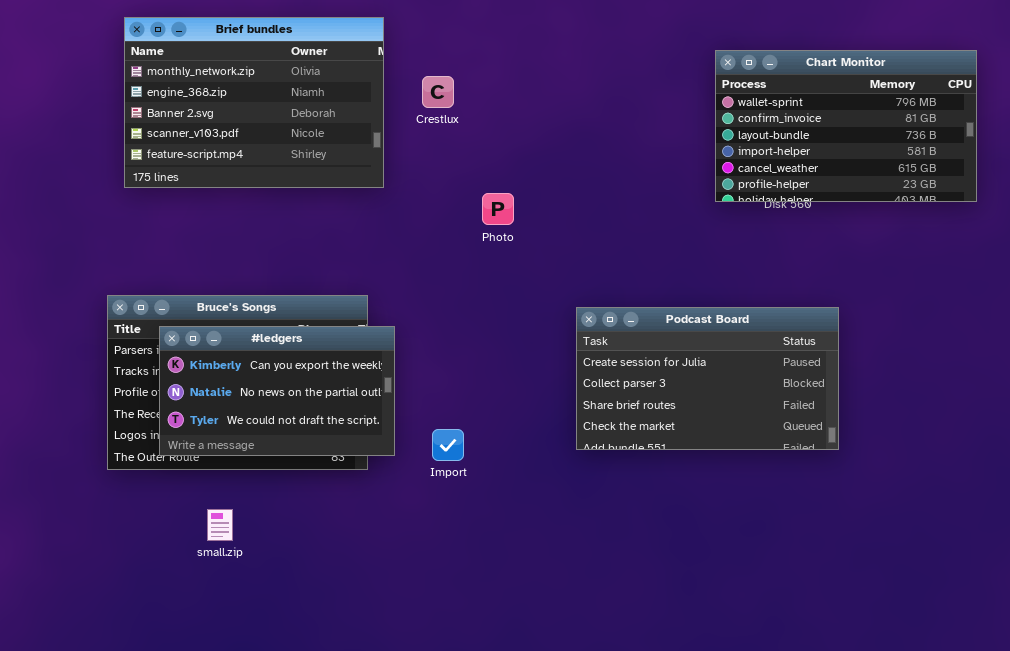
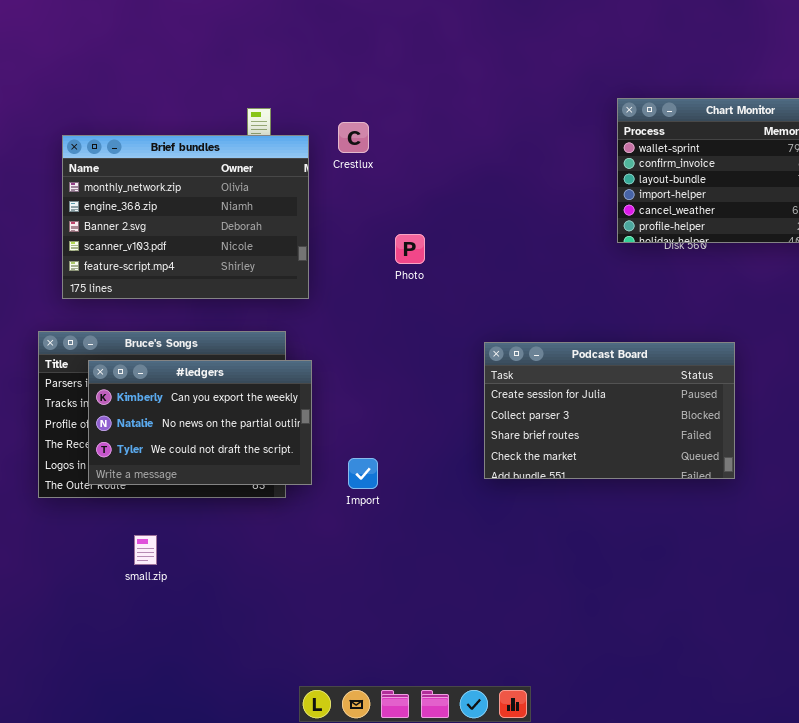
Brief bundles: [124,17,384,188] -> [62,135,309,299], moved

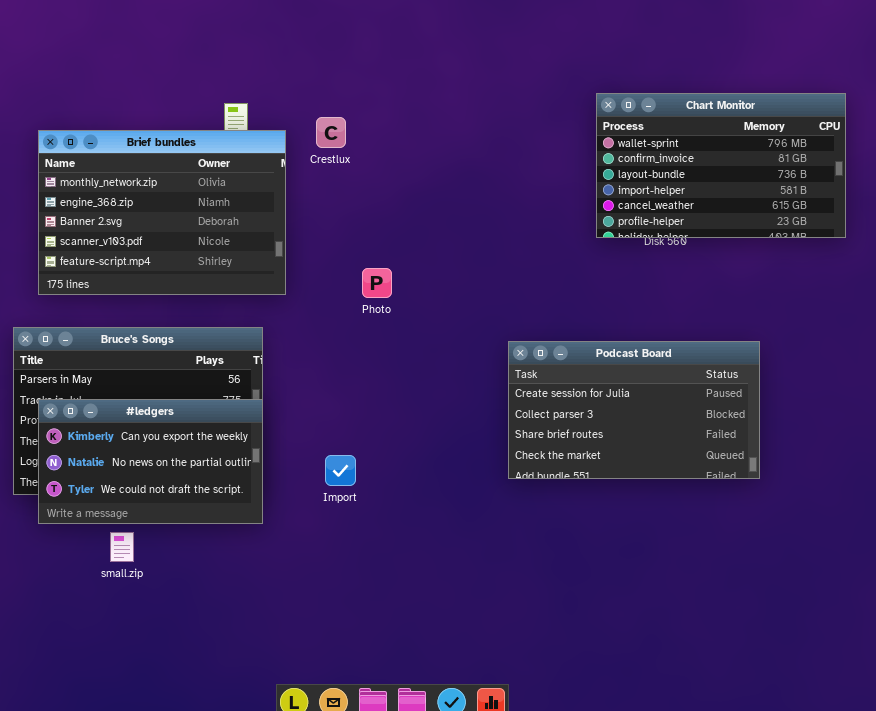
Photo: [395,234,425,264] -> [362,268,392,298], moved
Podcast Board: [484,342,735,479] -> [508,341,760,479], moved
#ledgers: [88,360,312,485] -> [38,399,263,524], moved

